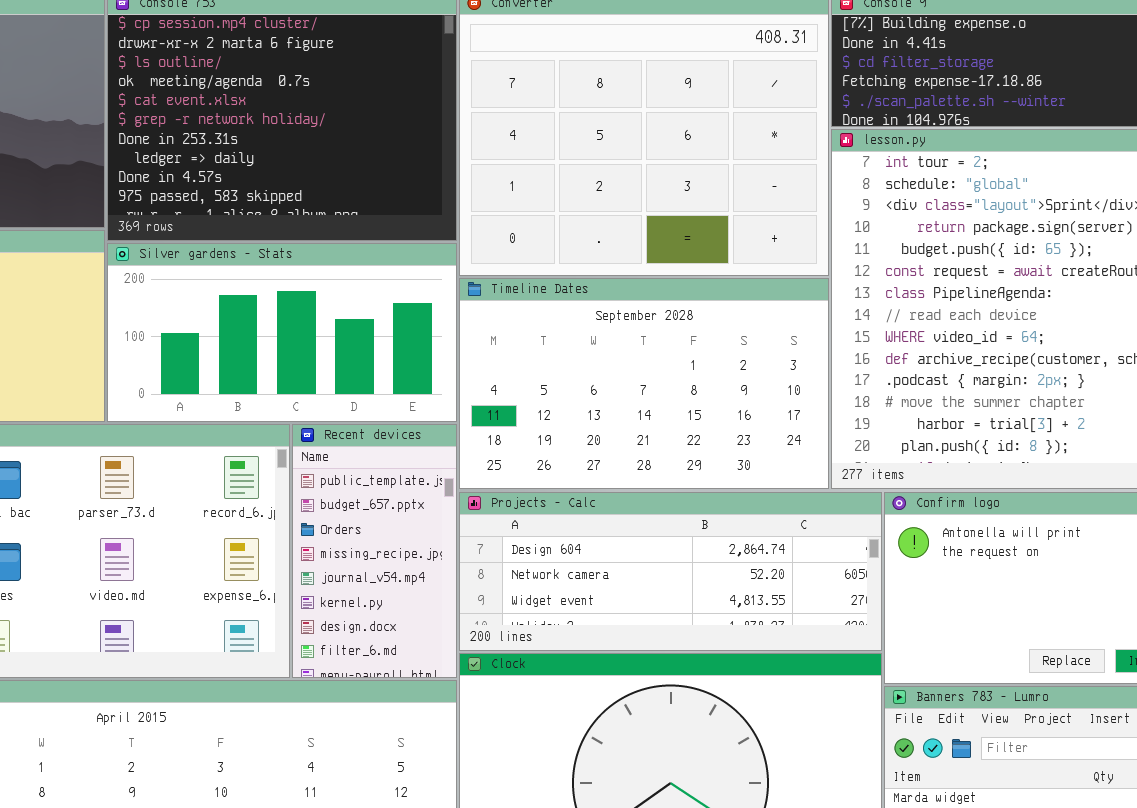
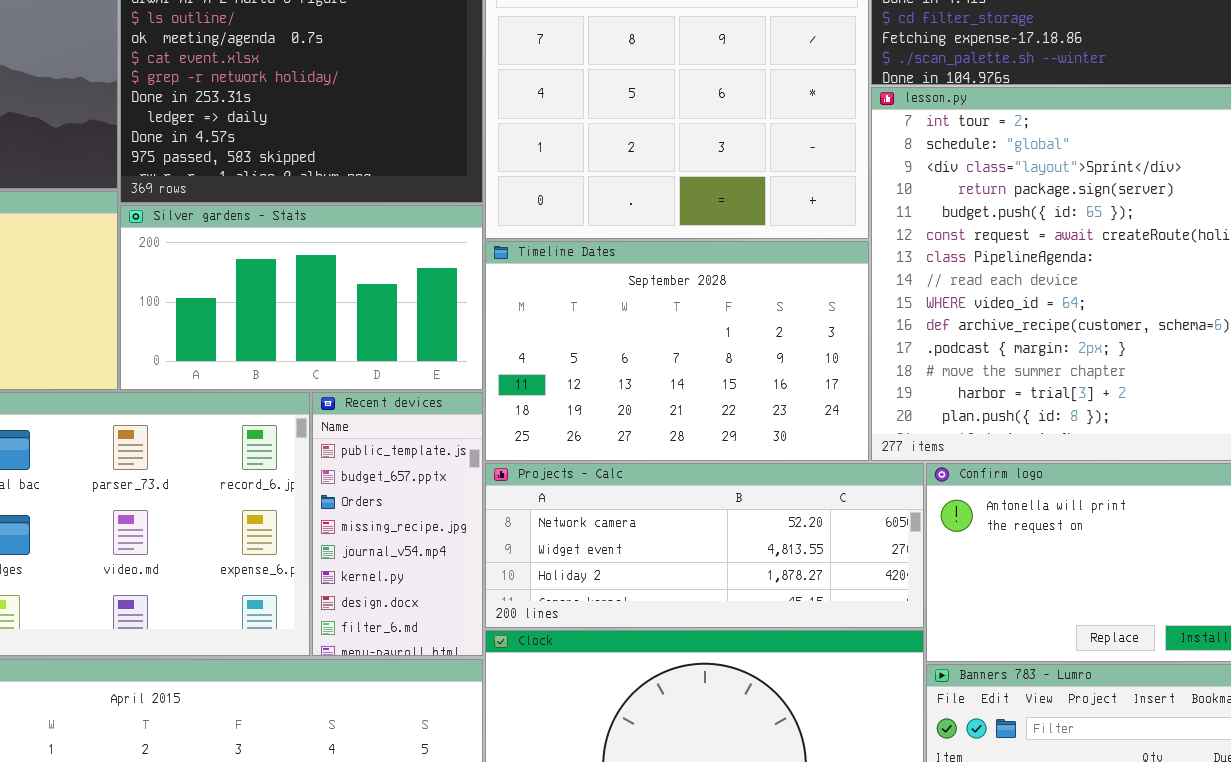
Projects - Calc: [459,492,882,651] -> [485,463,924,628], scrolled down 1 row

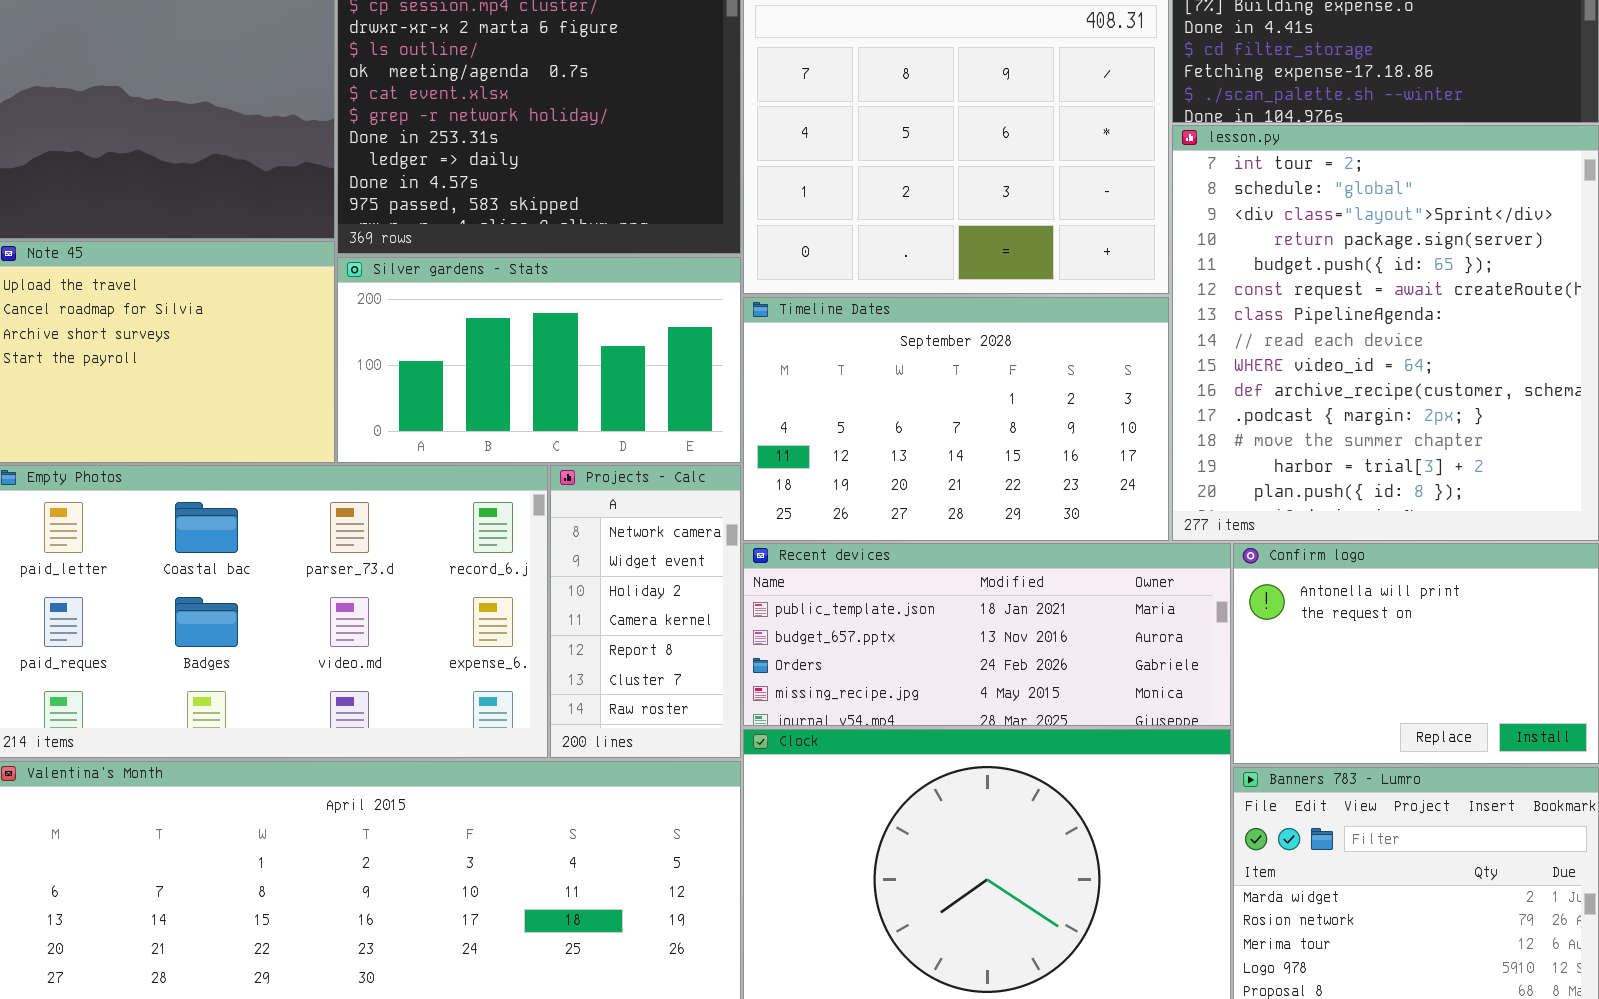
Recent devices: [312,392,483,656] -> [743,543,1231,726], moved, resized
Projects - Calc: [485,463,924,628] -> [550,465,741,758], moved, resized

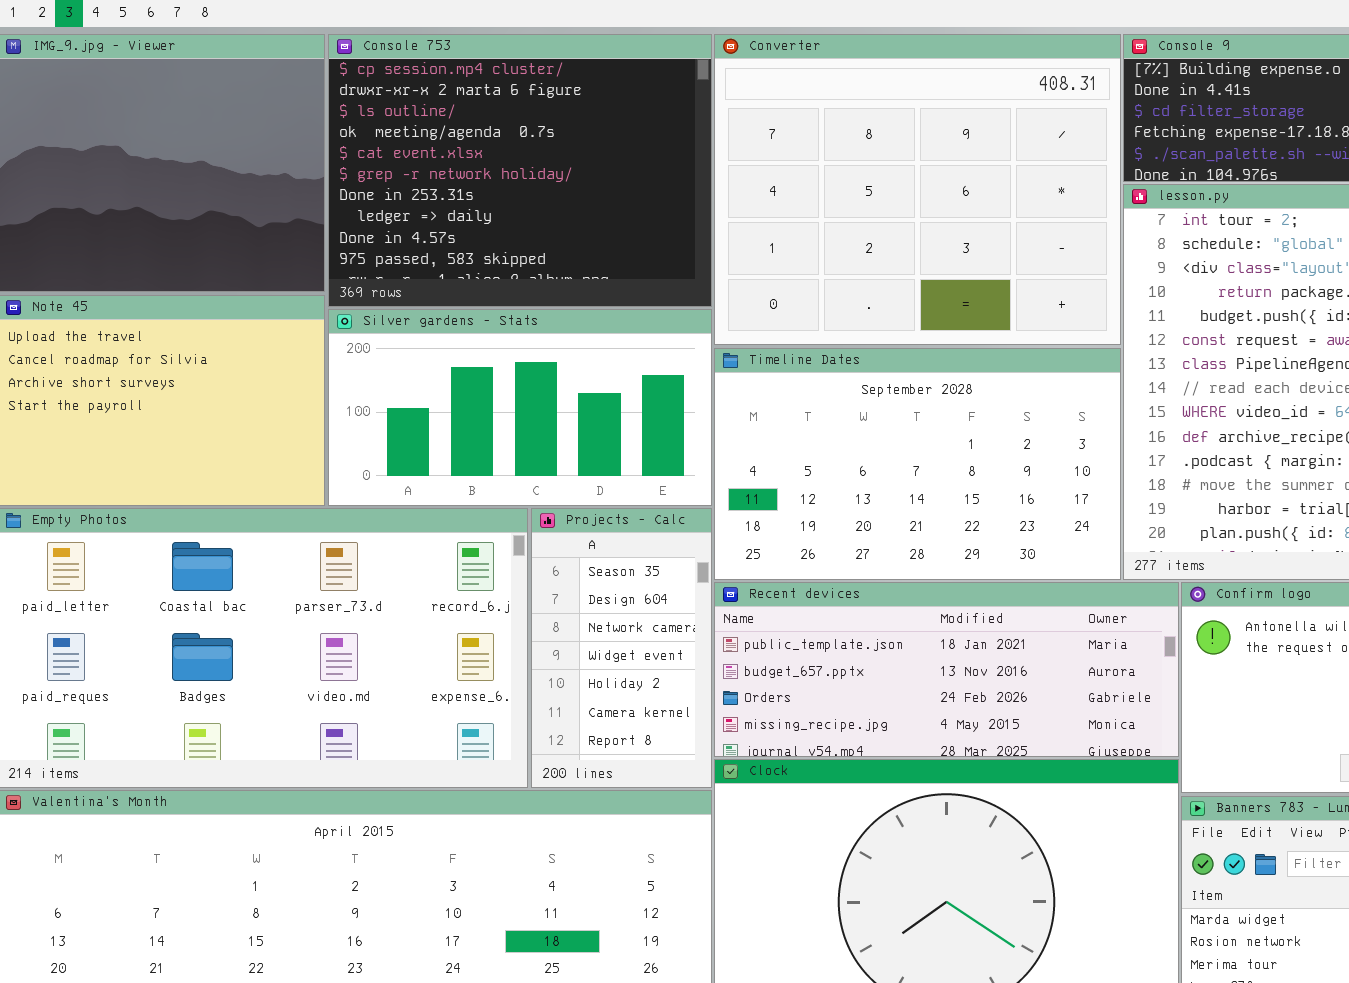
Projects - Calc: [550,465,741,758] -> [531,508,712,788], scrolled up 2 rows

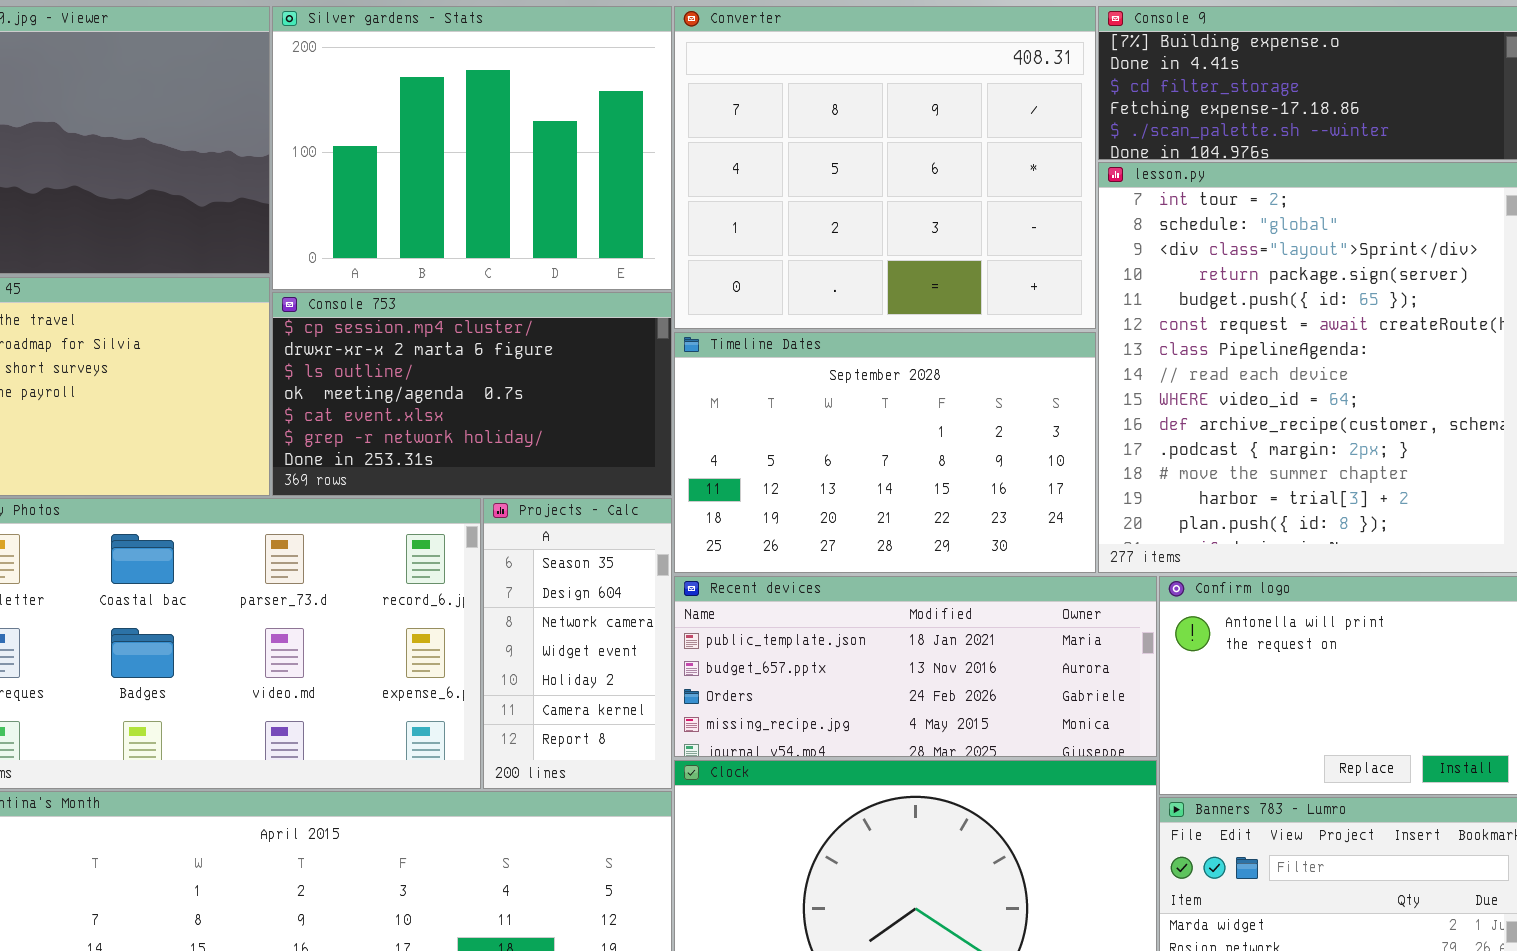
Console 753: [328,34,712,307] -> [272,292,672,496], moved, resized
Silver gardens - Stats: [328,309,712,506] -> [272,6,672,290], moved, resized

